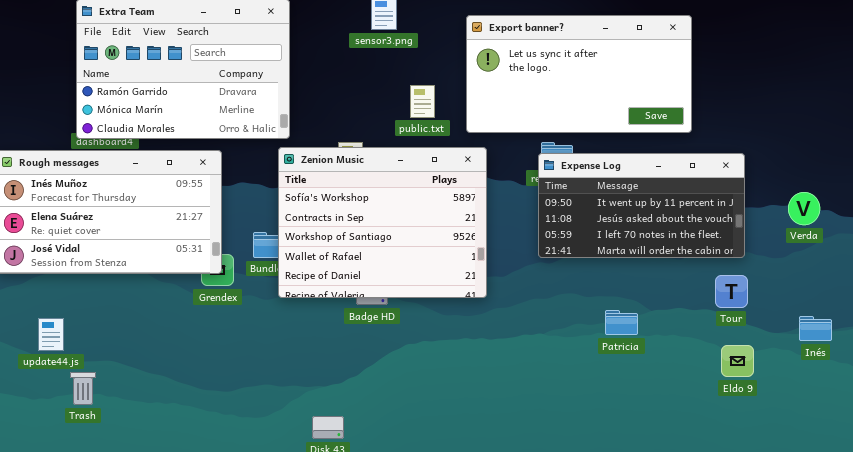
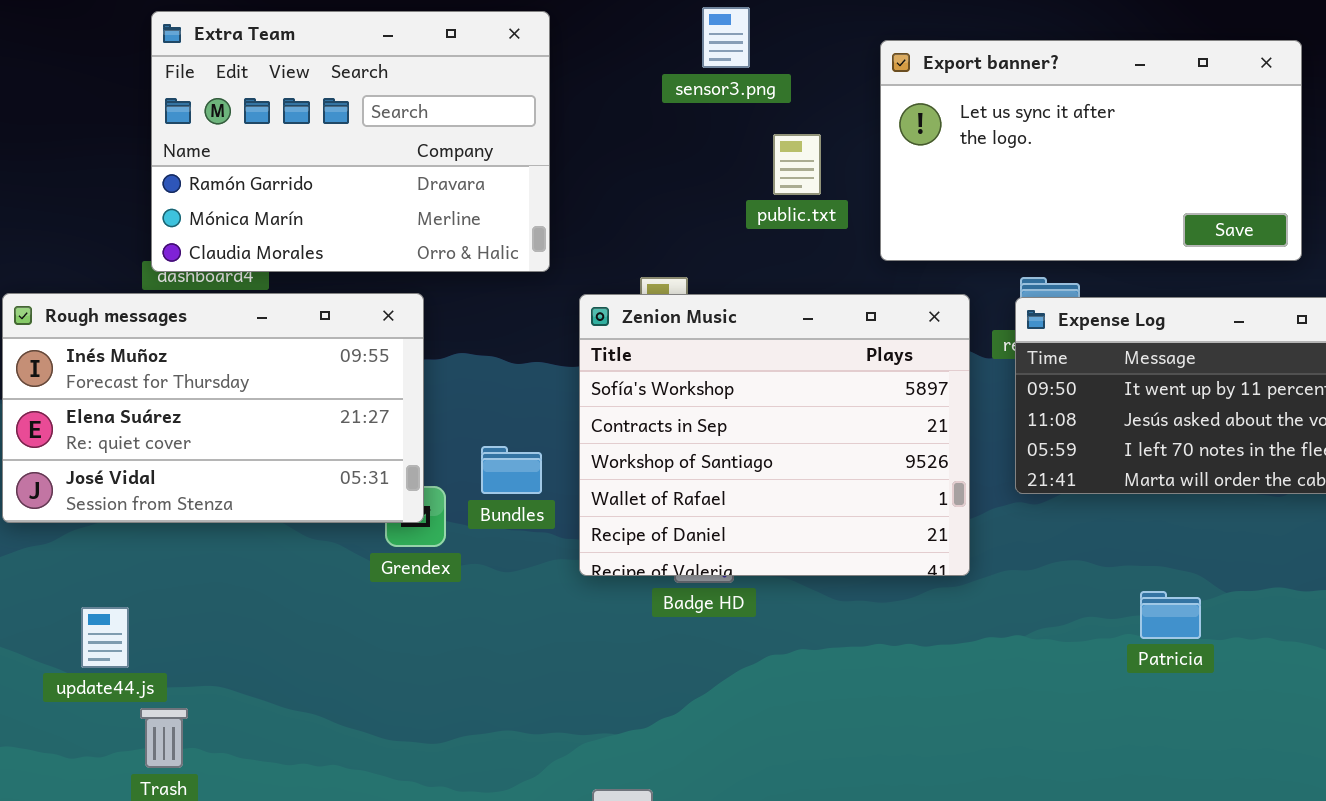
public.txt: [410,85,435,118] -> [773,134,821,195], moved
Zenion Music: [278,147,487,298] -> [579,294,970,576], moved

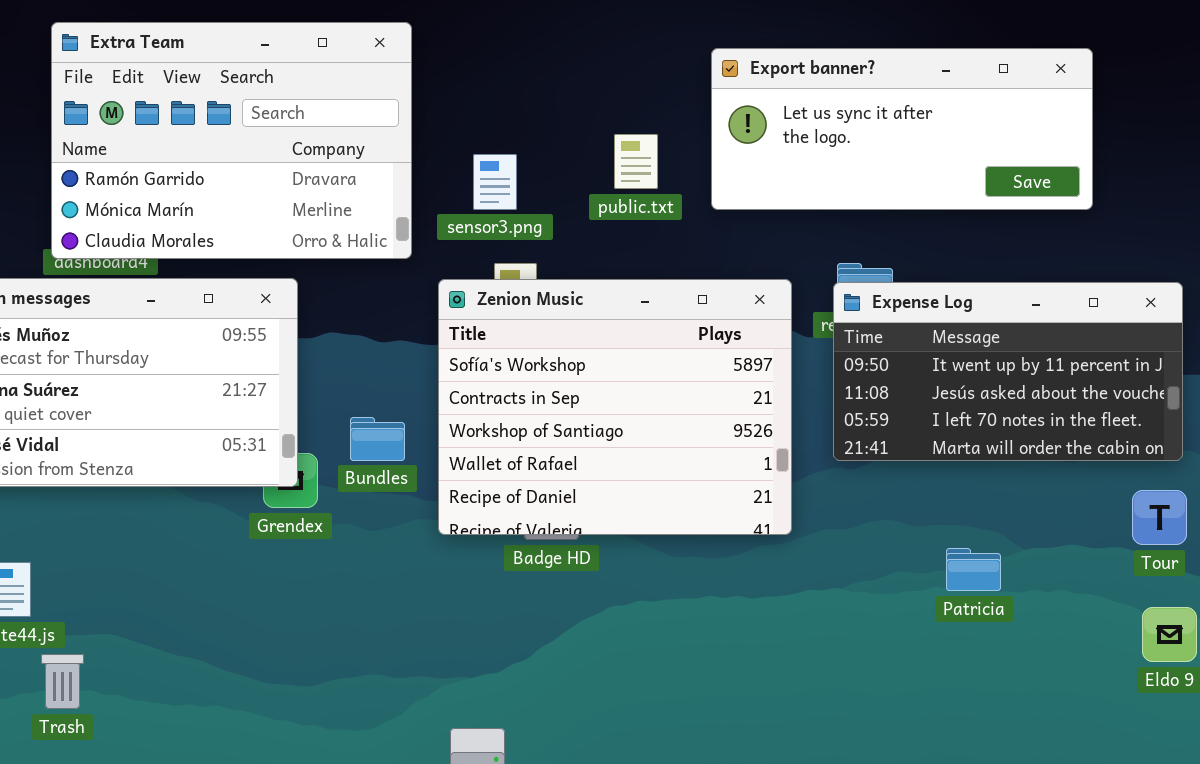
sensor3.png: [702,7,750,68] -> [473,154,517,210], moved
Export banner?: [880,40,1302,261] -> [711,48,1093,210], resized

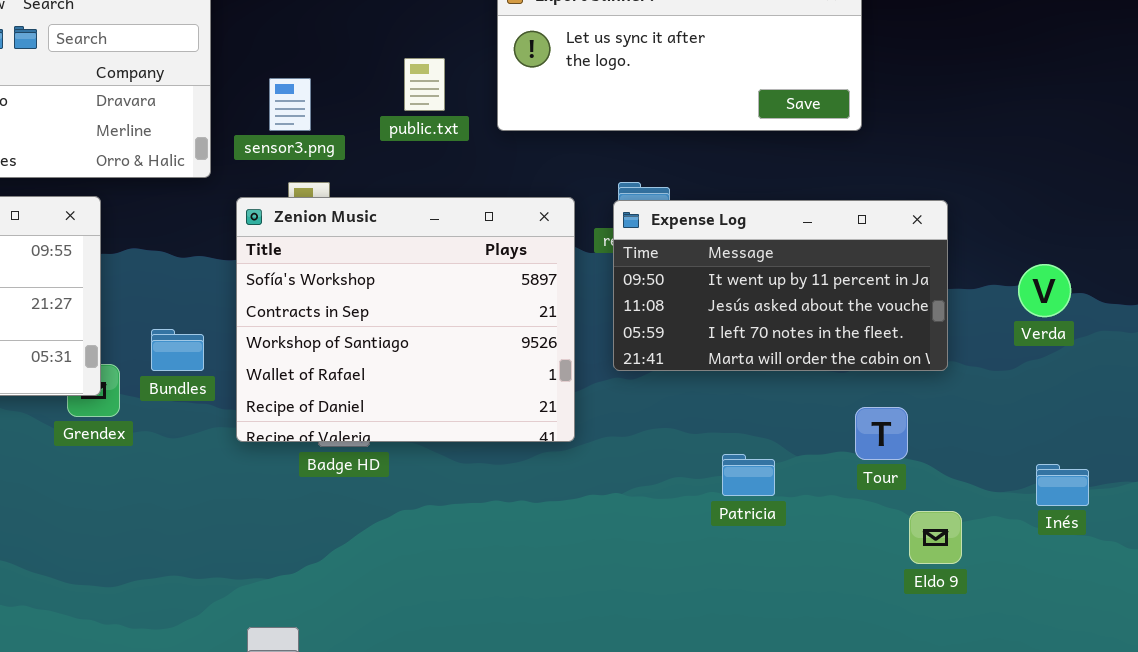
Tour: [1132,490,1187,545] -> [855,407,908,460], moved

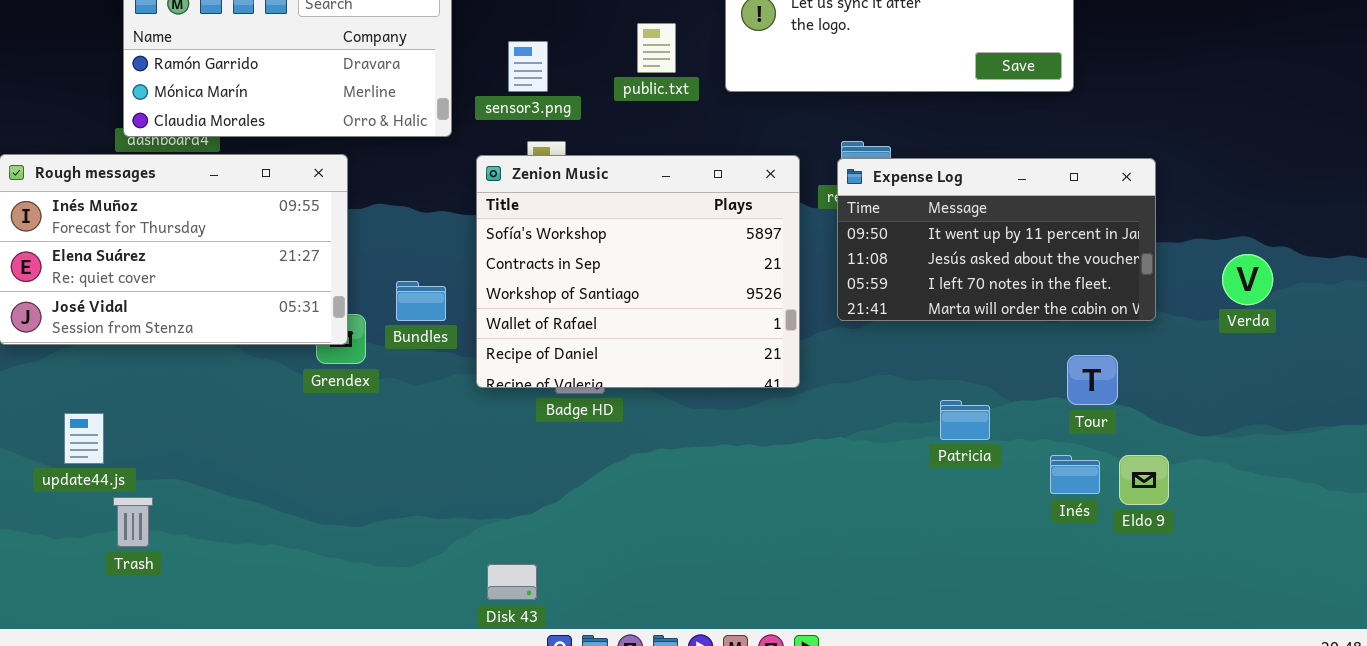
Verda: [1018,264,1071,317] -> [1222,254,1273,305], moved
Inés: [1036,464,1089,506] -> [1050,455,1100,494], moved

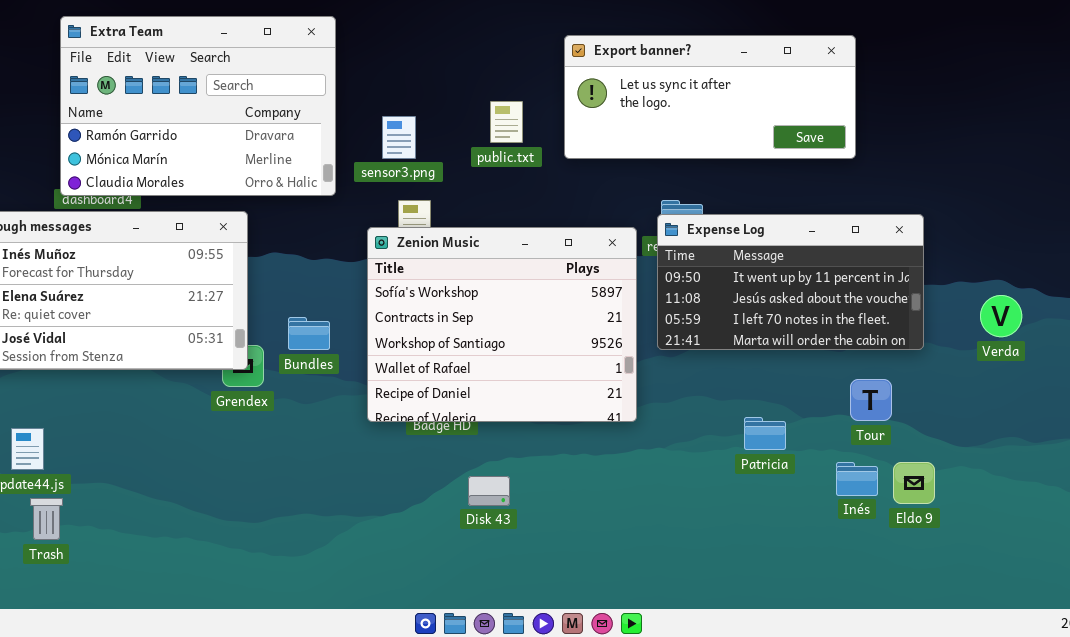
Zenion Music: [476,155,800,388] -> [367,227,637,422], moved
Trash: [113,497,153,547] -> [30,498,63,540], moved
Disk 43: [487,564,537,600] -> [468,476,510,506], moved

